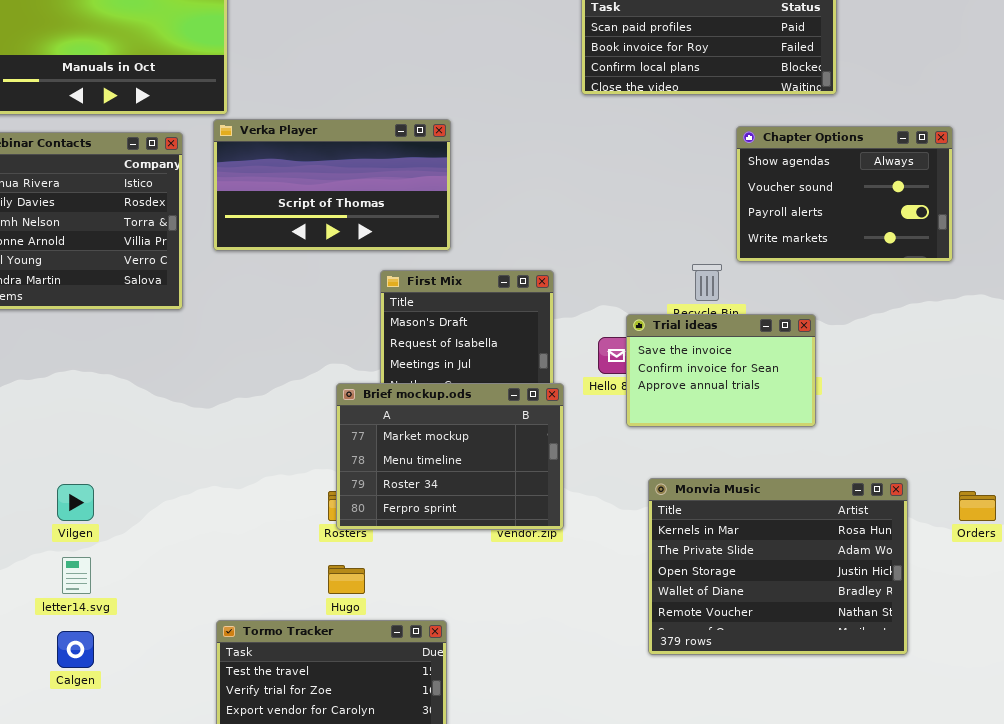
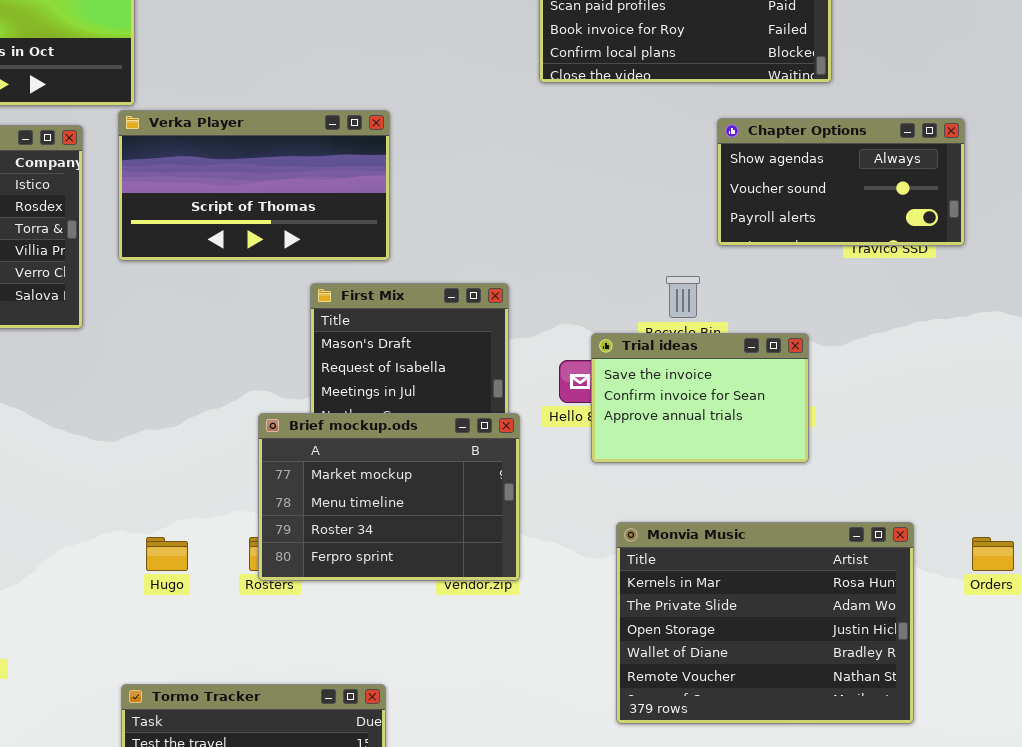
Chapter Options: [736,126,953,262] -> [717,118,965,246], resized
Hugo: [328,565,365,594] -> [146,537,188,571], moved

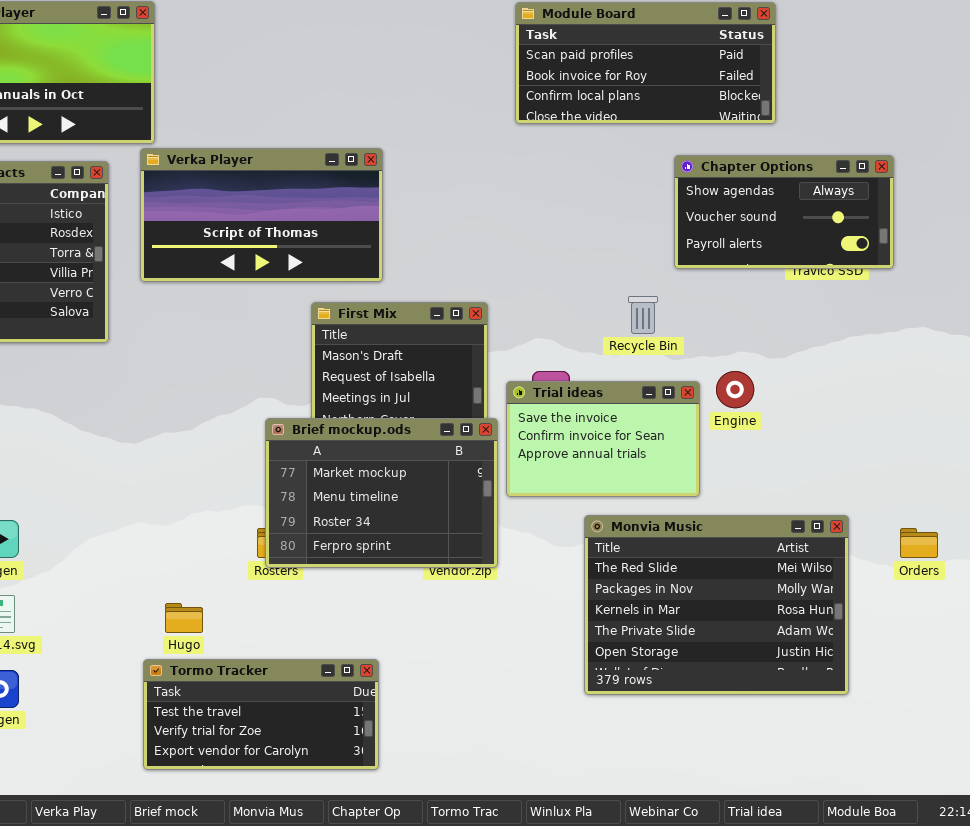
Trial ideas: [591,333,809,463] -> [506,381,700,497], moved
Monvia Music: [616,522,914,724] -> [584,515,849,695], scrolled up 2 rows
Hugo: [146,537,188,571] -> [165,603,203,633], moved

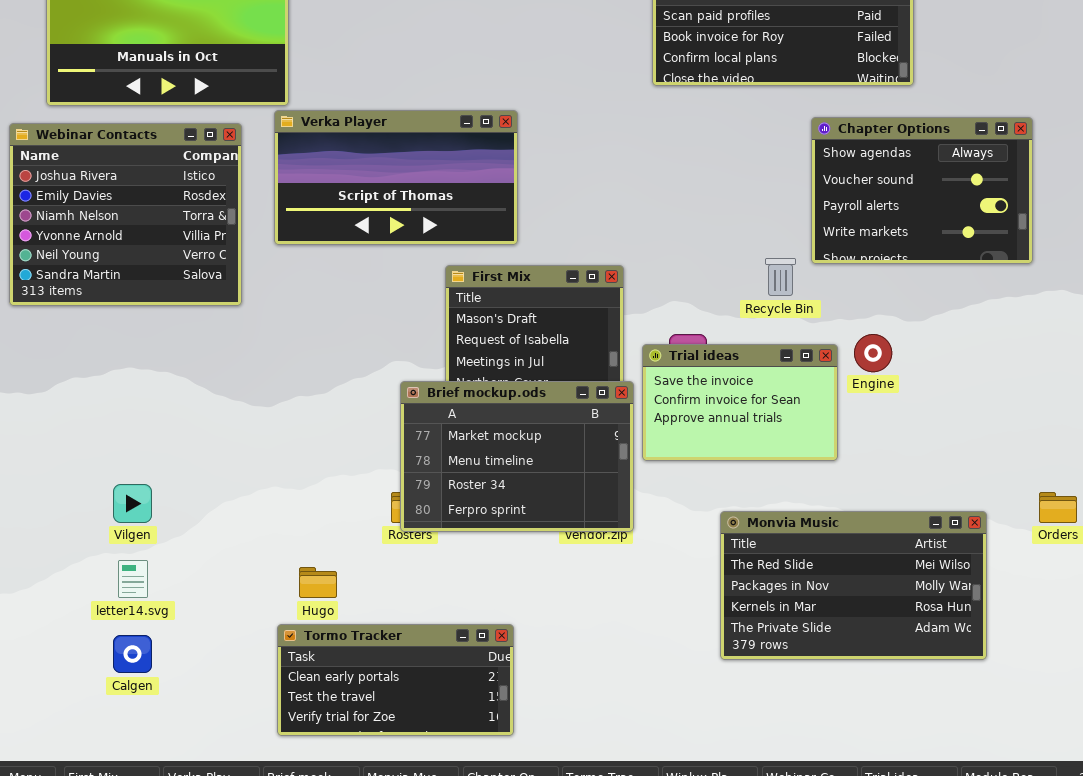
Chapter Options: [674,155,894,269] -> [811,117,1033,264], resized
Monvia Music: [584,515,849,695] -> [720,511,987,660], resized
Tormo Tracker: [143,659,379,770] -> [277,624,514,736], scrolled up 1 row

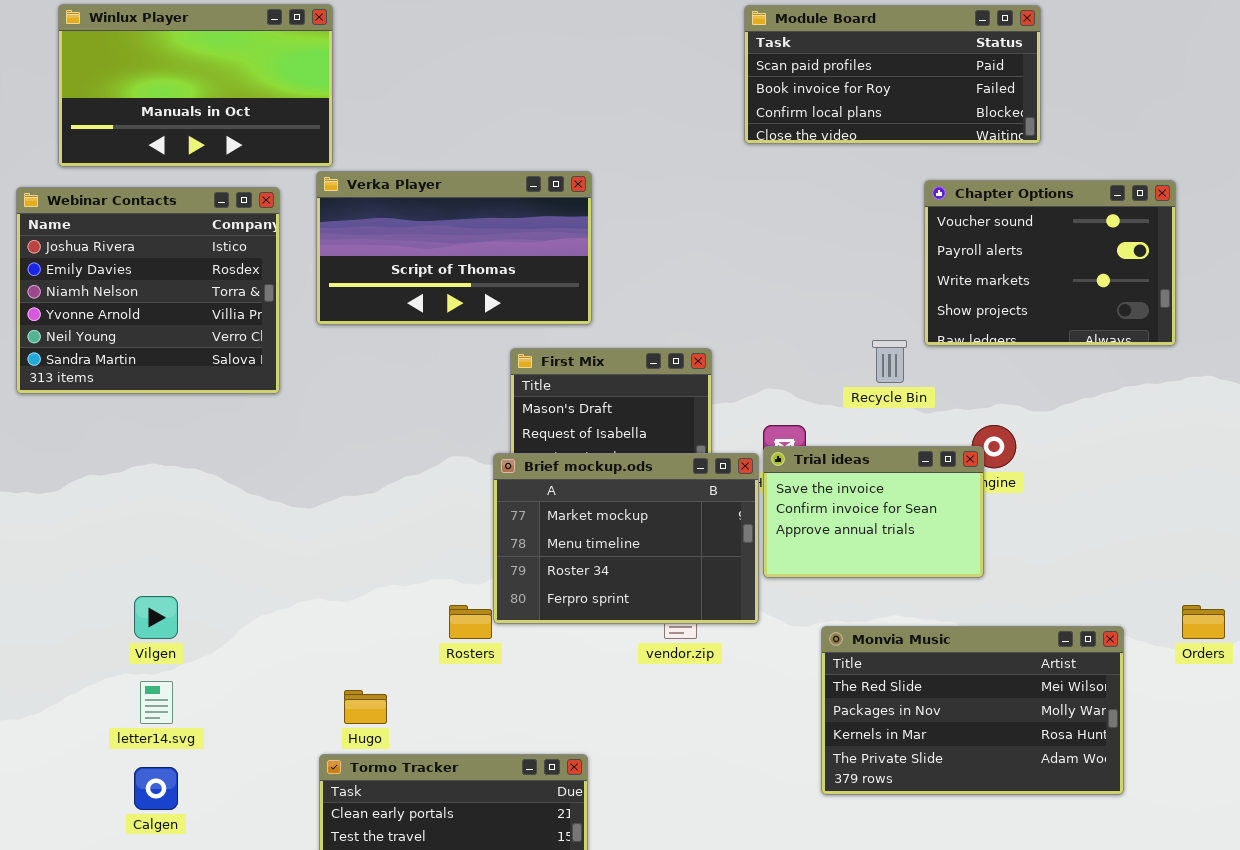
Chapter Options: [811,117,1033,264] -> [924,180,1176,346], scrolled down 1 row
Trial ideas: [642,344,838,461] -> [763,446,984,578], moved
Brief mockup.ods: [400,381,634,532] -> [493,453,759,624], moved

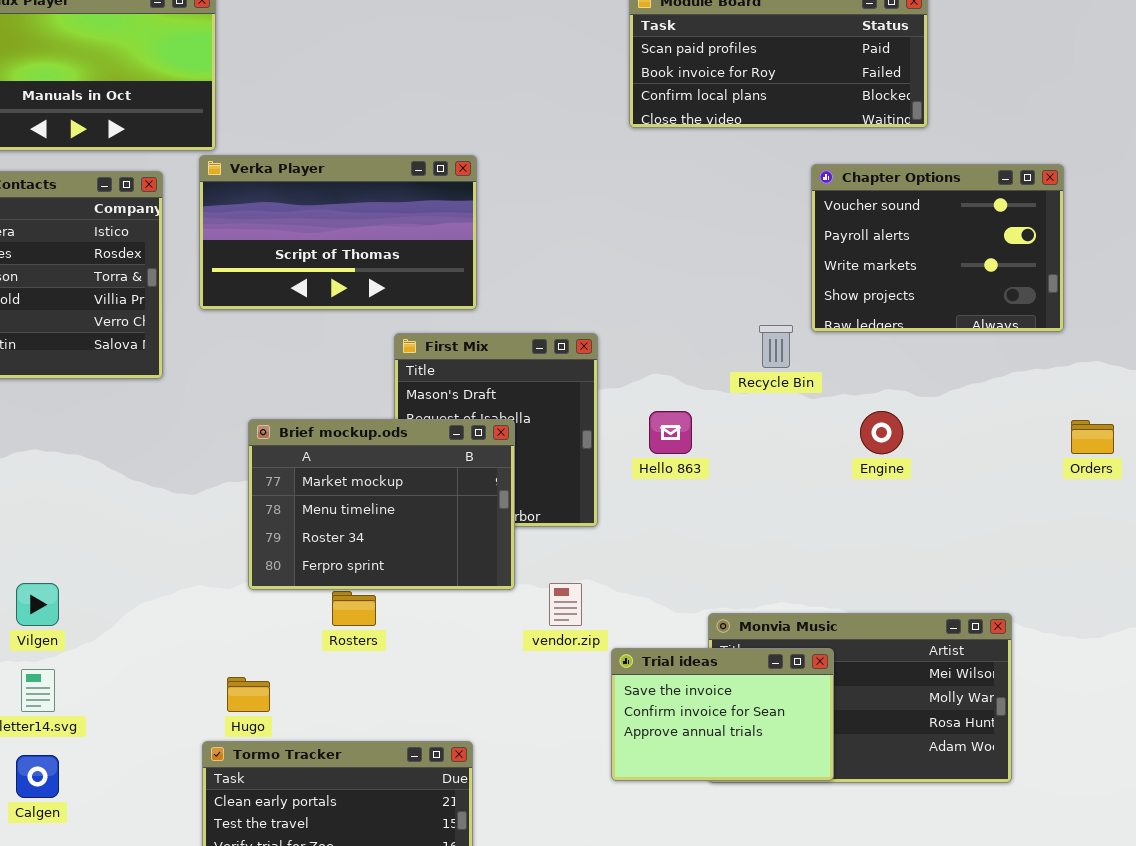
Trial ideas: [763,446,984,578] -> [611,648,834,781], moved
Brief mockup.ods: [493,453,759,624] -> [248,419,515,590], moved
Orders: [1182,605,1225,639] -> [1071,420,1114,454], moved

